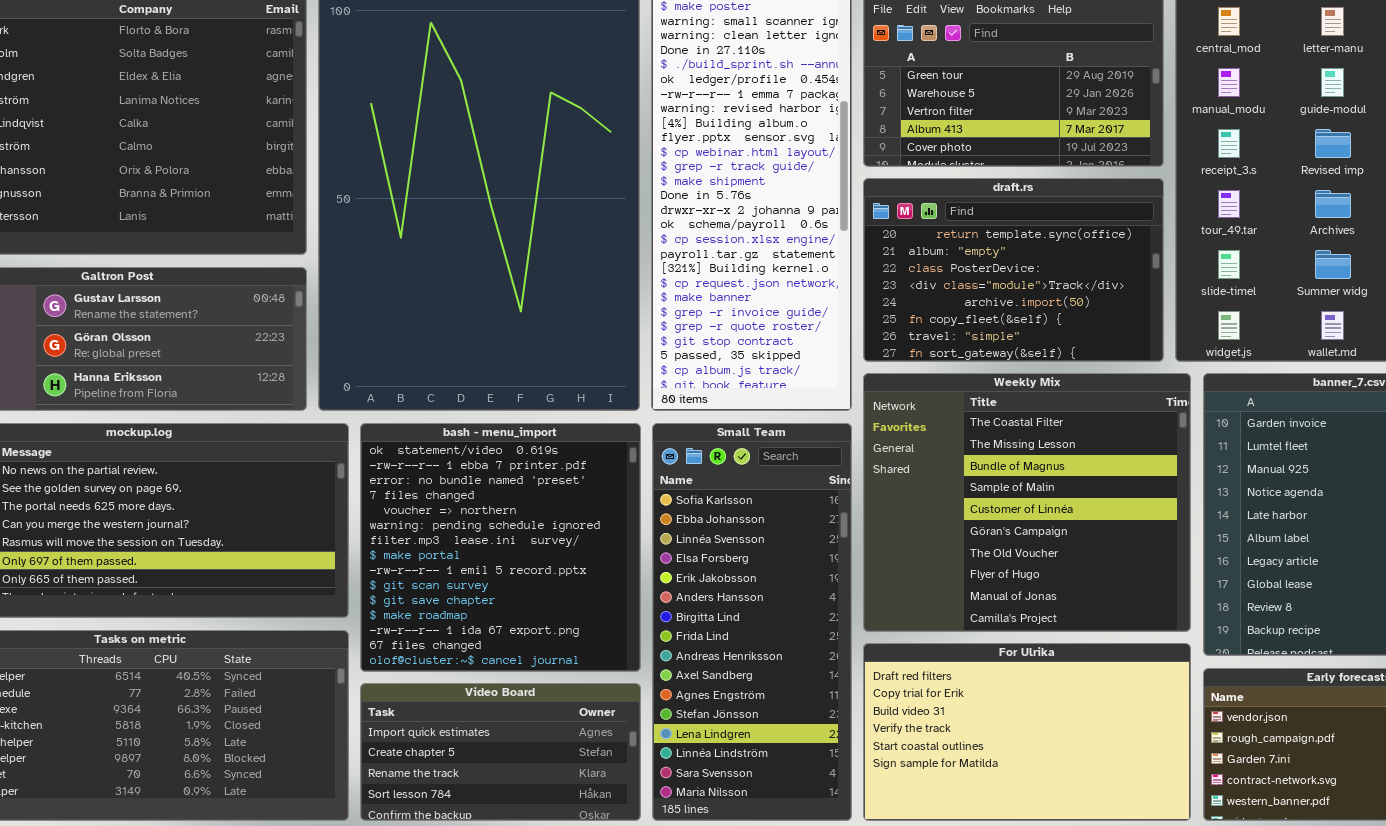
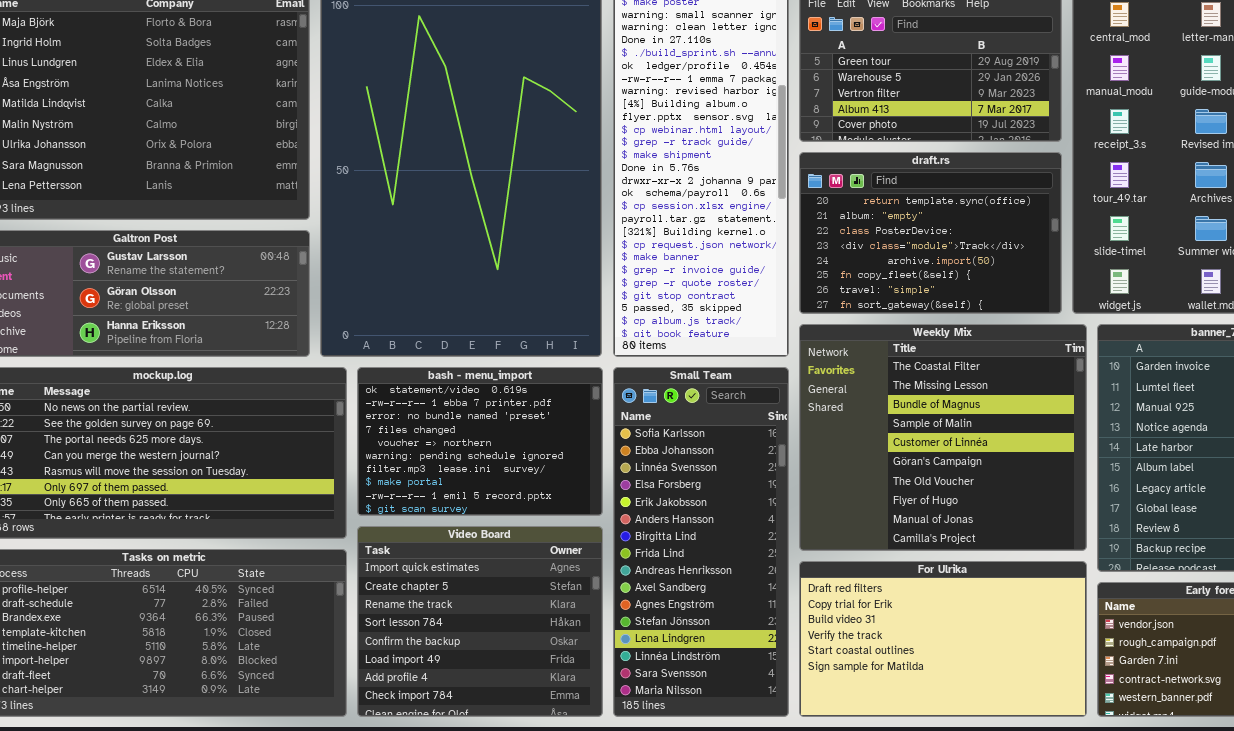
bash - menu_import: [360,423,641,672] -> [357,367,603,516], resized
Video Board: [360,683,641,821] -> [357,526,603,717], resized

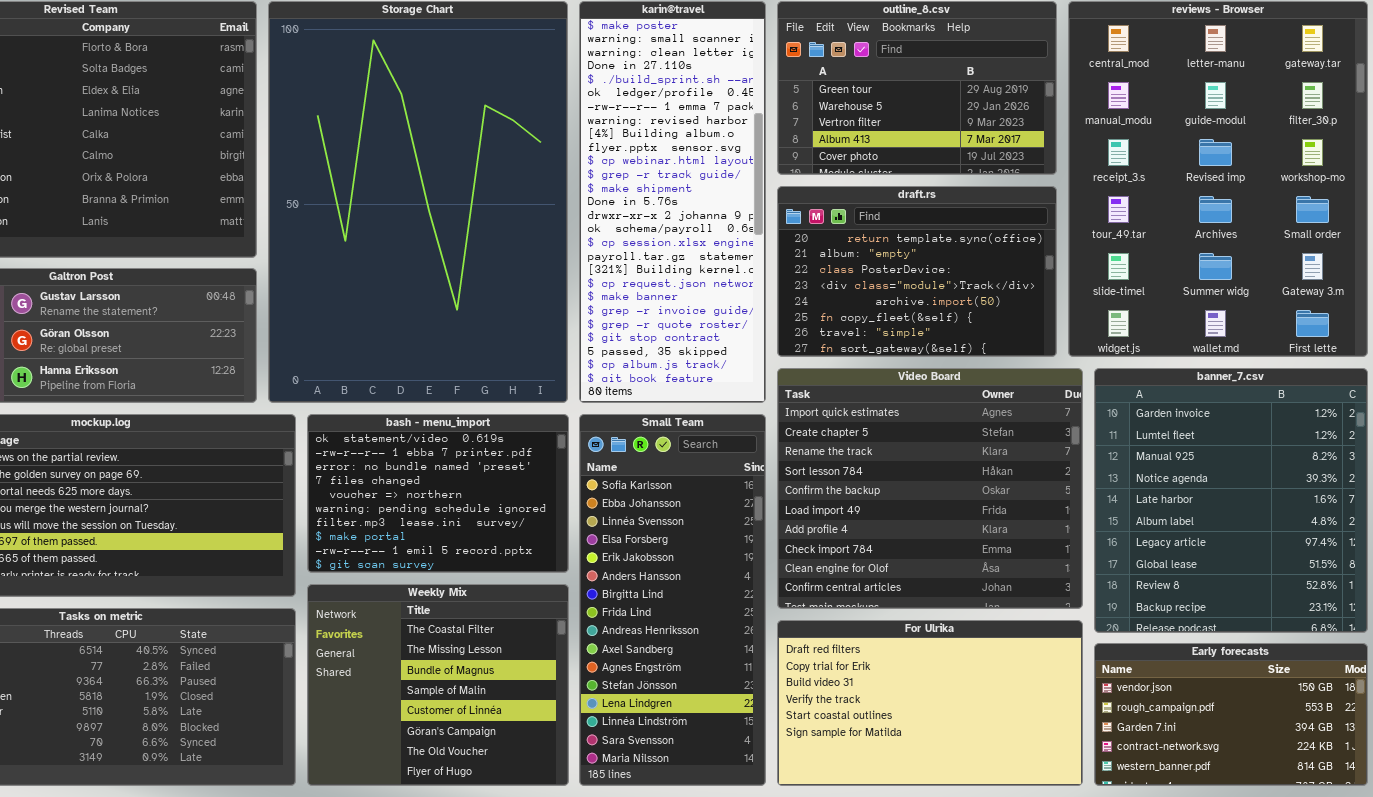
Weekly Mix: [799,324,1087,551] -> [307,584,569,786], moved, resized
Video Board: [357,526,603,717] -> [777,368,1083,609], moved, resized

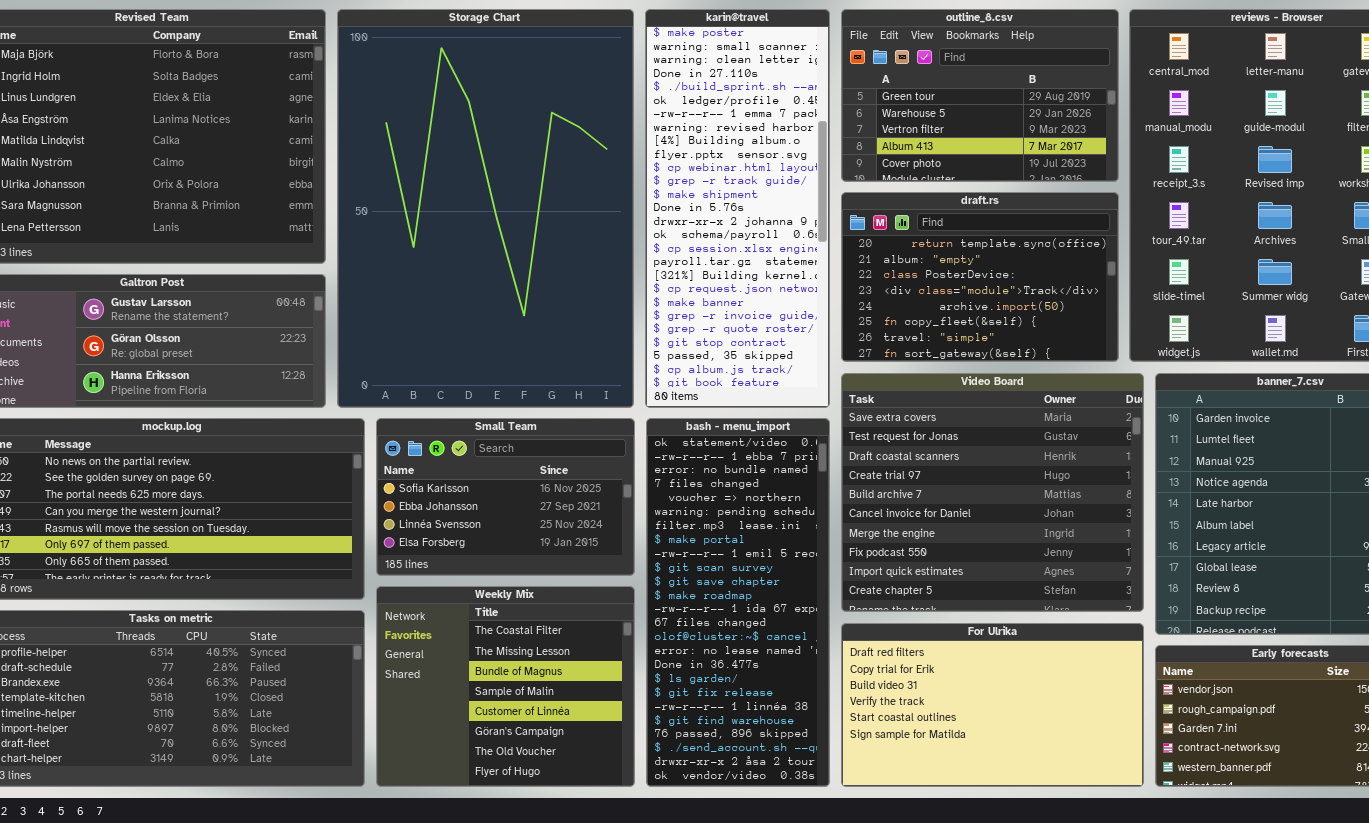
Video Board: [777,368,1083,609] -> [841,373,1144,612], scrolled up 8 rows
bash - menu_import: [307,414,569,573] -> [646,418,830,787], moved, resized
Small Team: [579,414,766,786] -> [376,418,635,576], moved, resized

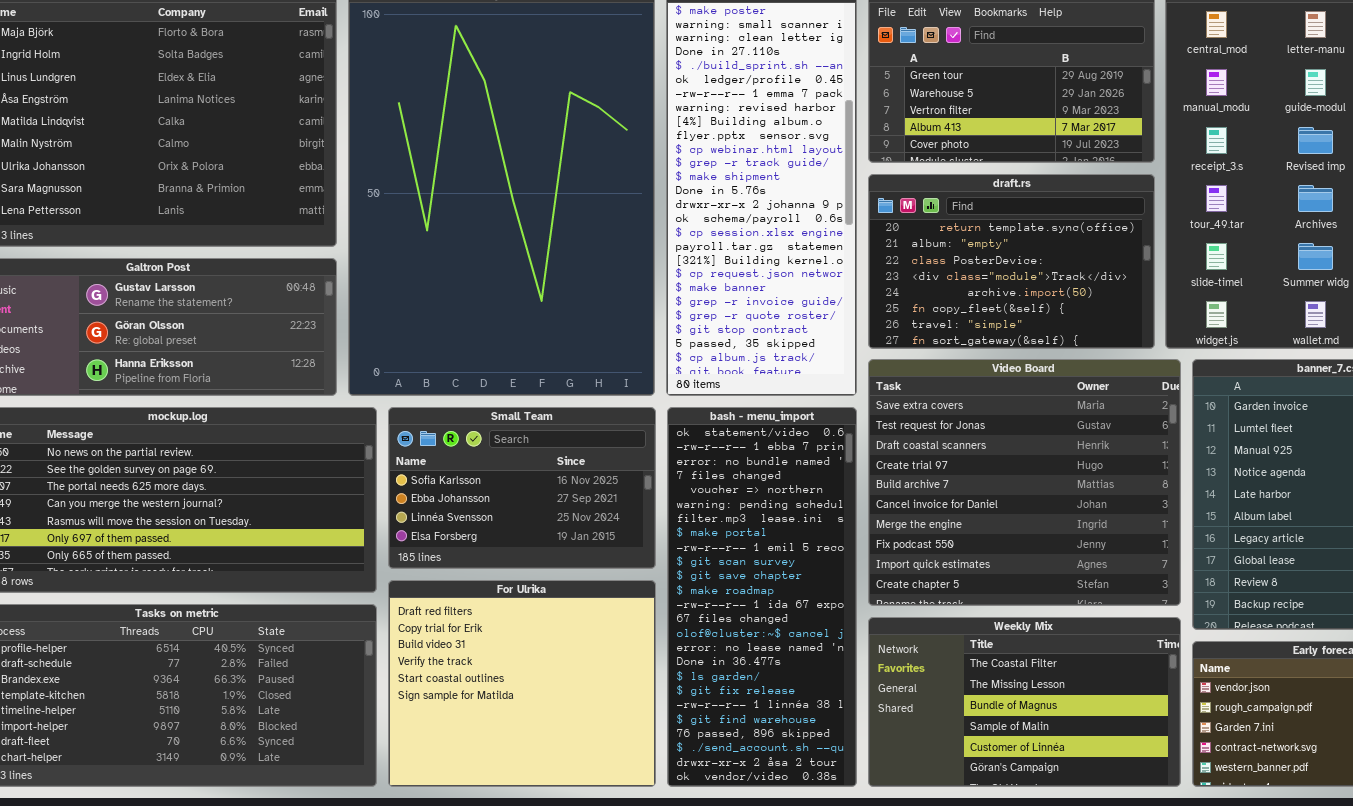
Weekly Mix: [376,586,635,787] -> [868,617,1181,787], moved, resized
For Ulrika: [841,623,1144,787] -> [388,580,656,787], moved, resized

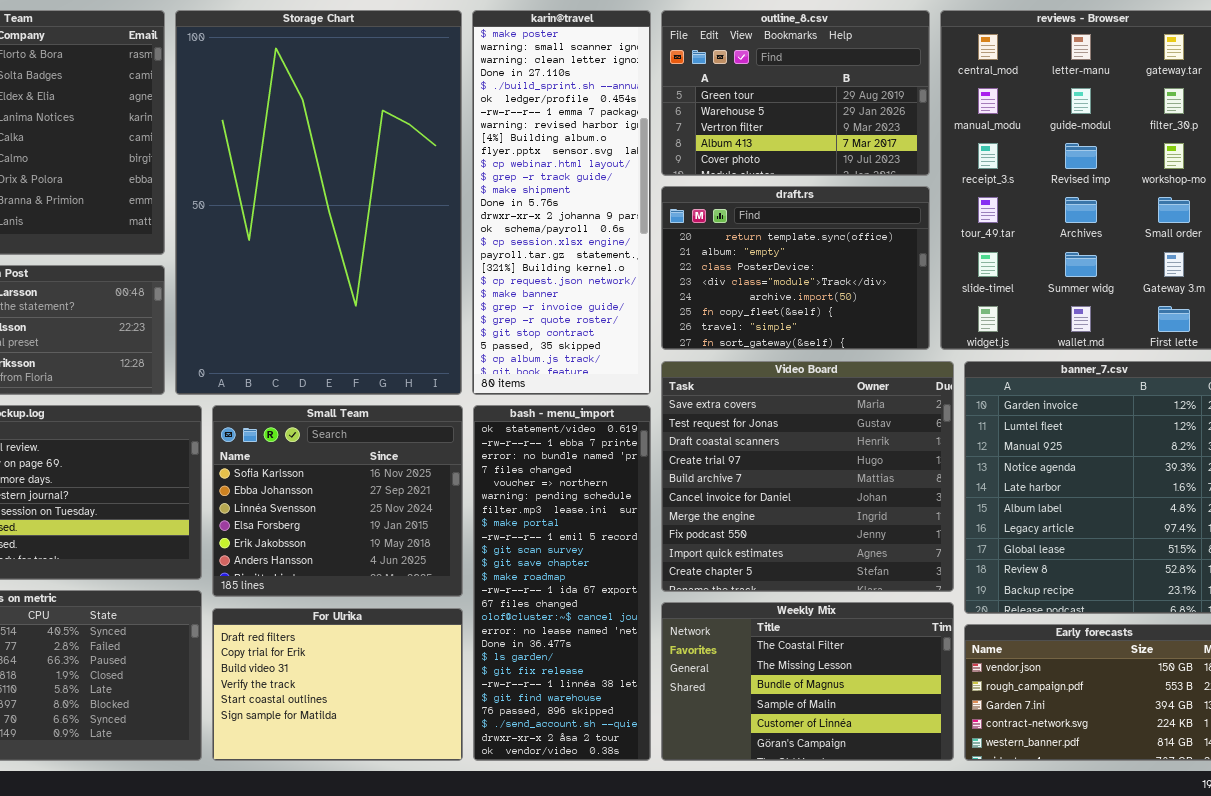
Small Team: [388,407,656,569] -> [212,405,463,597], resized
For Ulrika: [388,580,656,787] -> [212,608,463,761], resized

